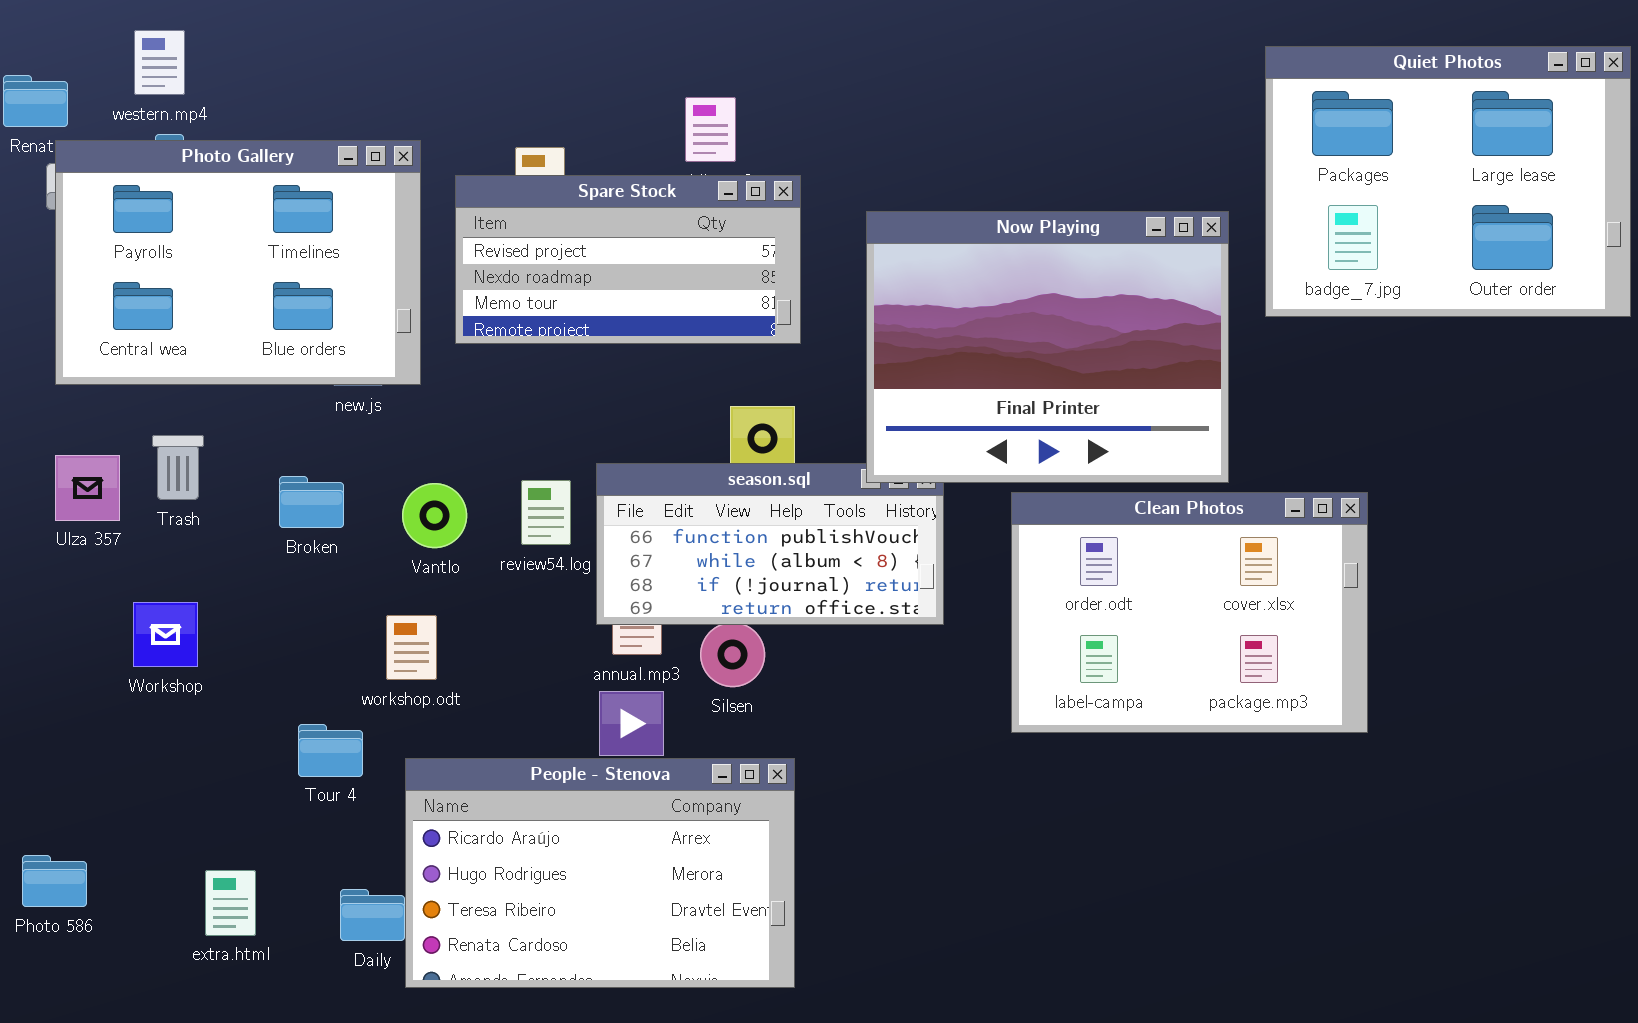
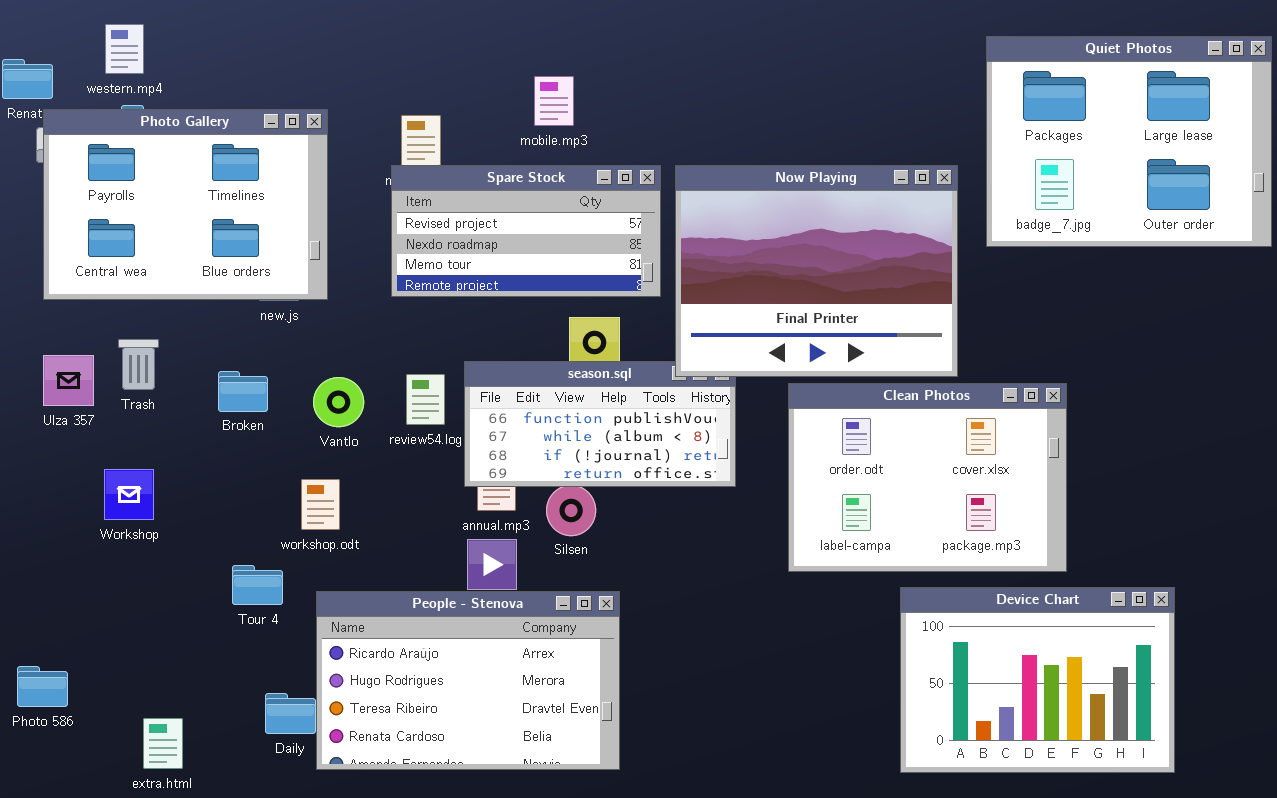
Spare Stock: [455,175,801,344] -> [391,165,661,297], moved
Device Chart: none -> [900,587,1175,773], opened
extra.html: [205,870,256,936] -> [143,718,183,769], moved

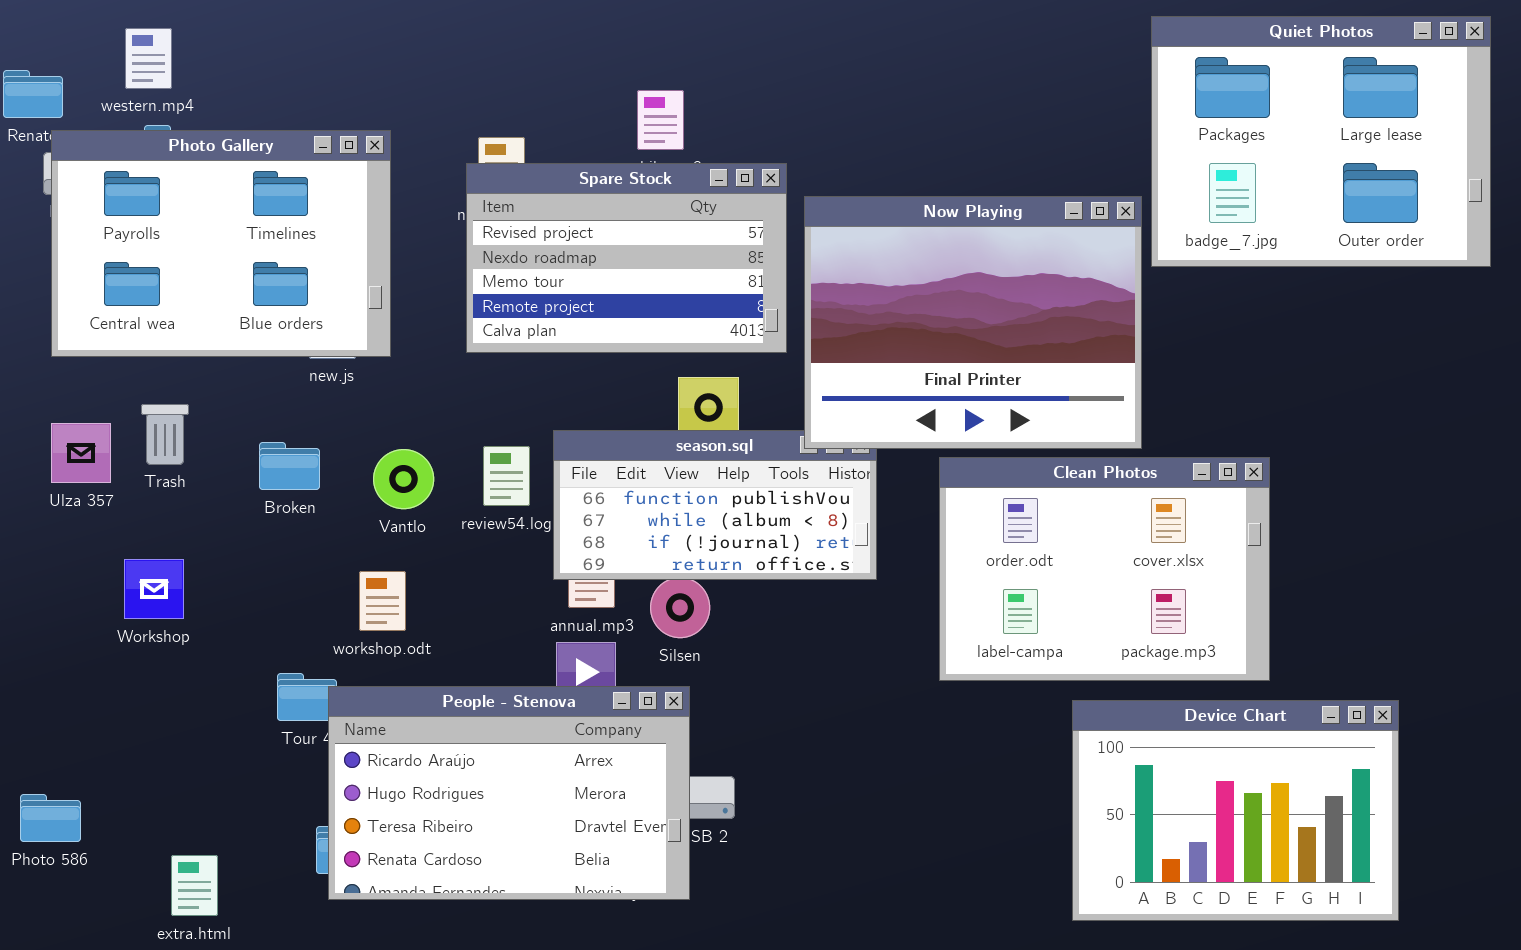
Quiet Photos: [986,36,1272,247] -> [1151,16,1491,267], moved
Spare Stock: [391,165,661,297] -> [466,163,787,353], resized
People - Stenova: [316,591,620,770] -> [328,686,690,900], moved

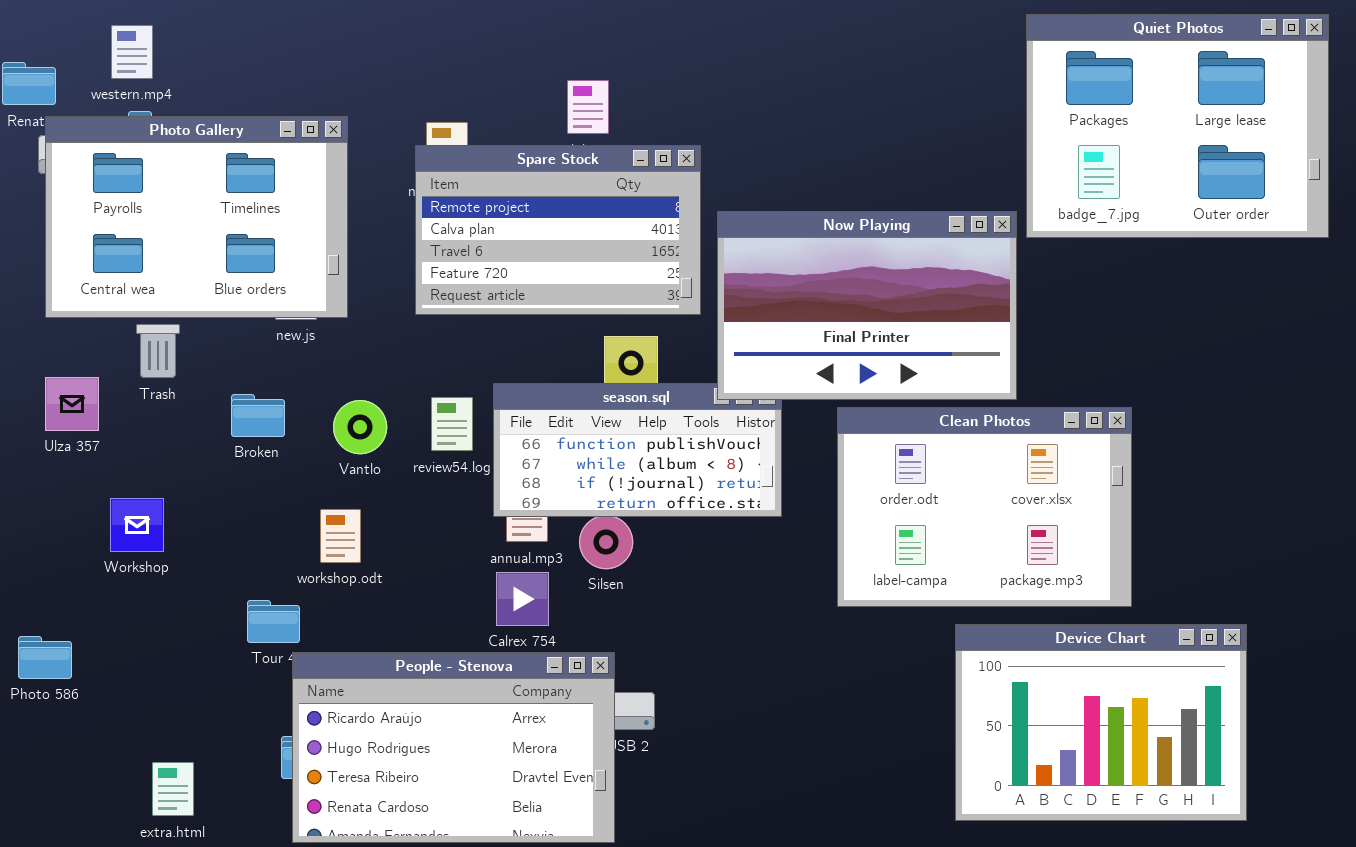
Spare Stock: [466,163,787,353] -> [415,145,701,315], scrolled down 3 rows
Now Playing: [804,196,1142,449] -> [717,211,1017,400], resized
Trash: [141,404,189,465] -> [136,324,180,378], moved
People - Stenova: [328,686,690,900] -> [292,652,615,843], moved
Photo 586: [20,794,81,842] -> [18,636,72,679], moved

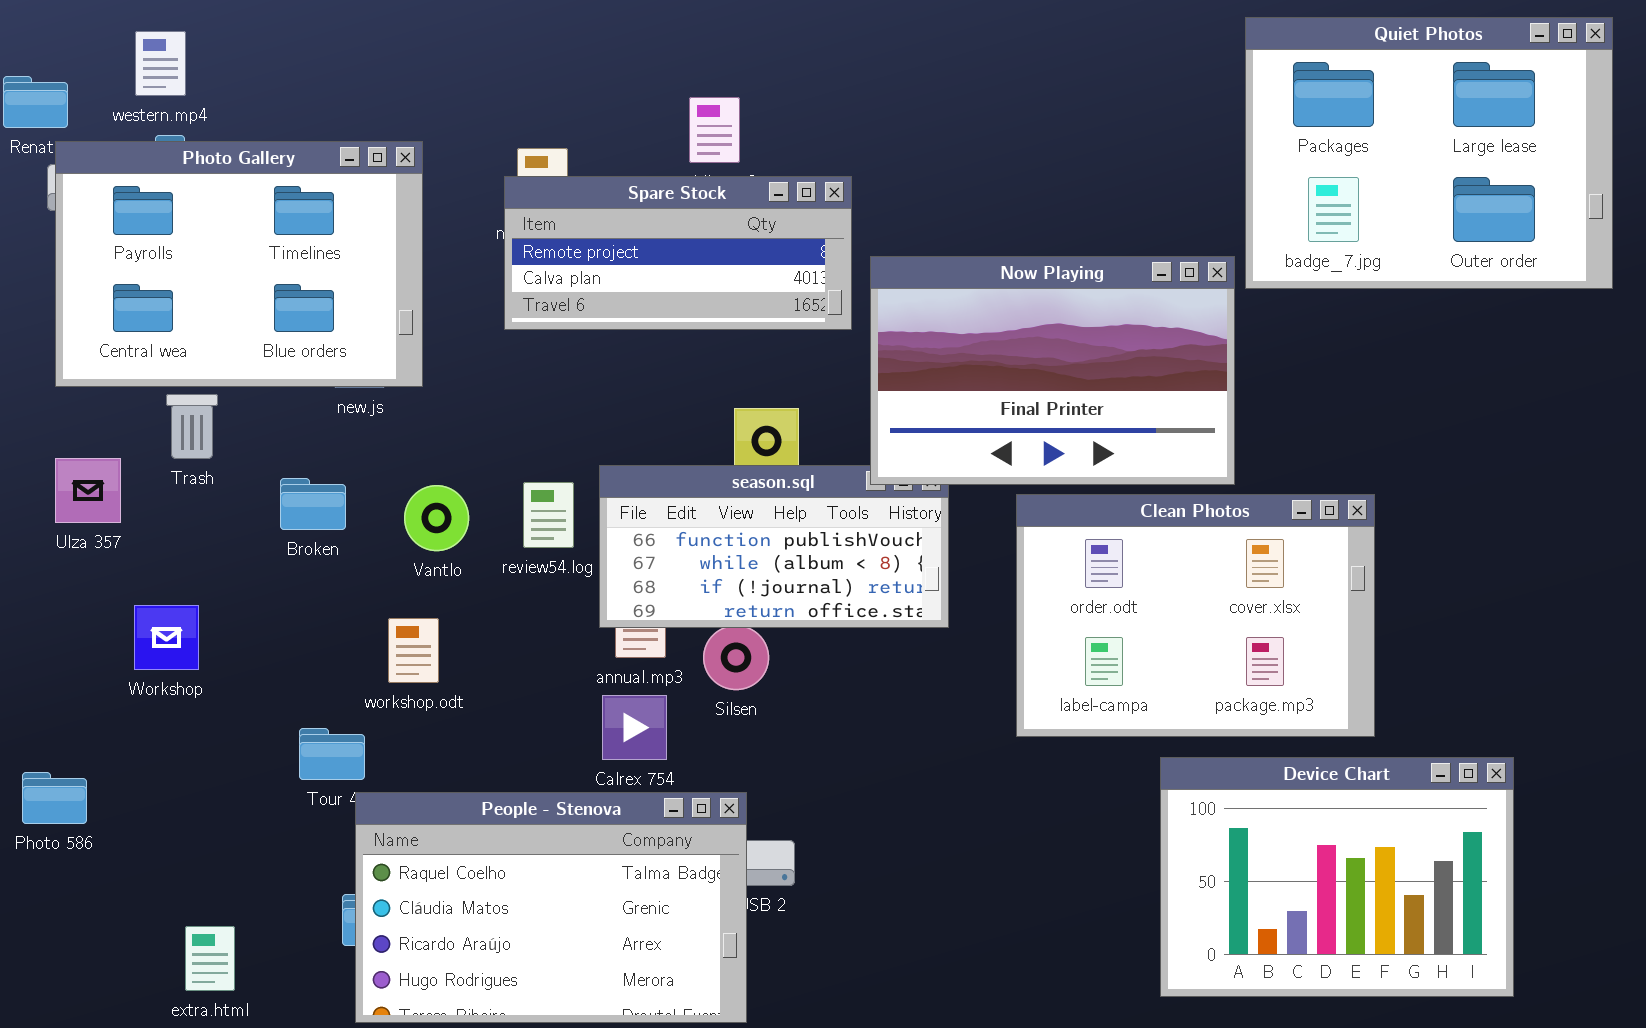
Spare Stock: [415,145,701,315] -> [504,176,852,330], resized
People - Stenova: [292,652,615,843] -> [355,792,747,1023], scrolled up 2 rows

